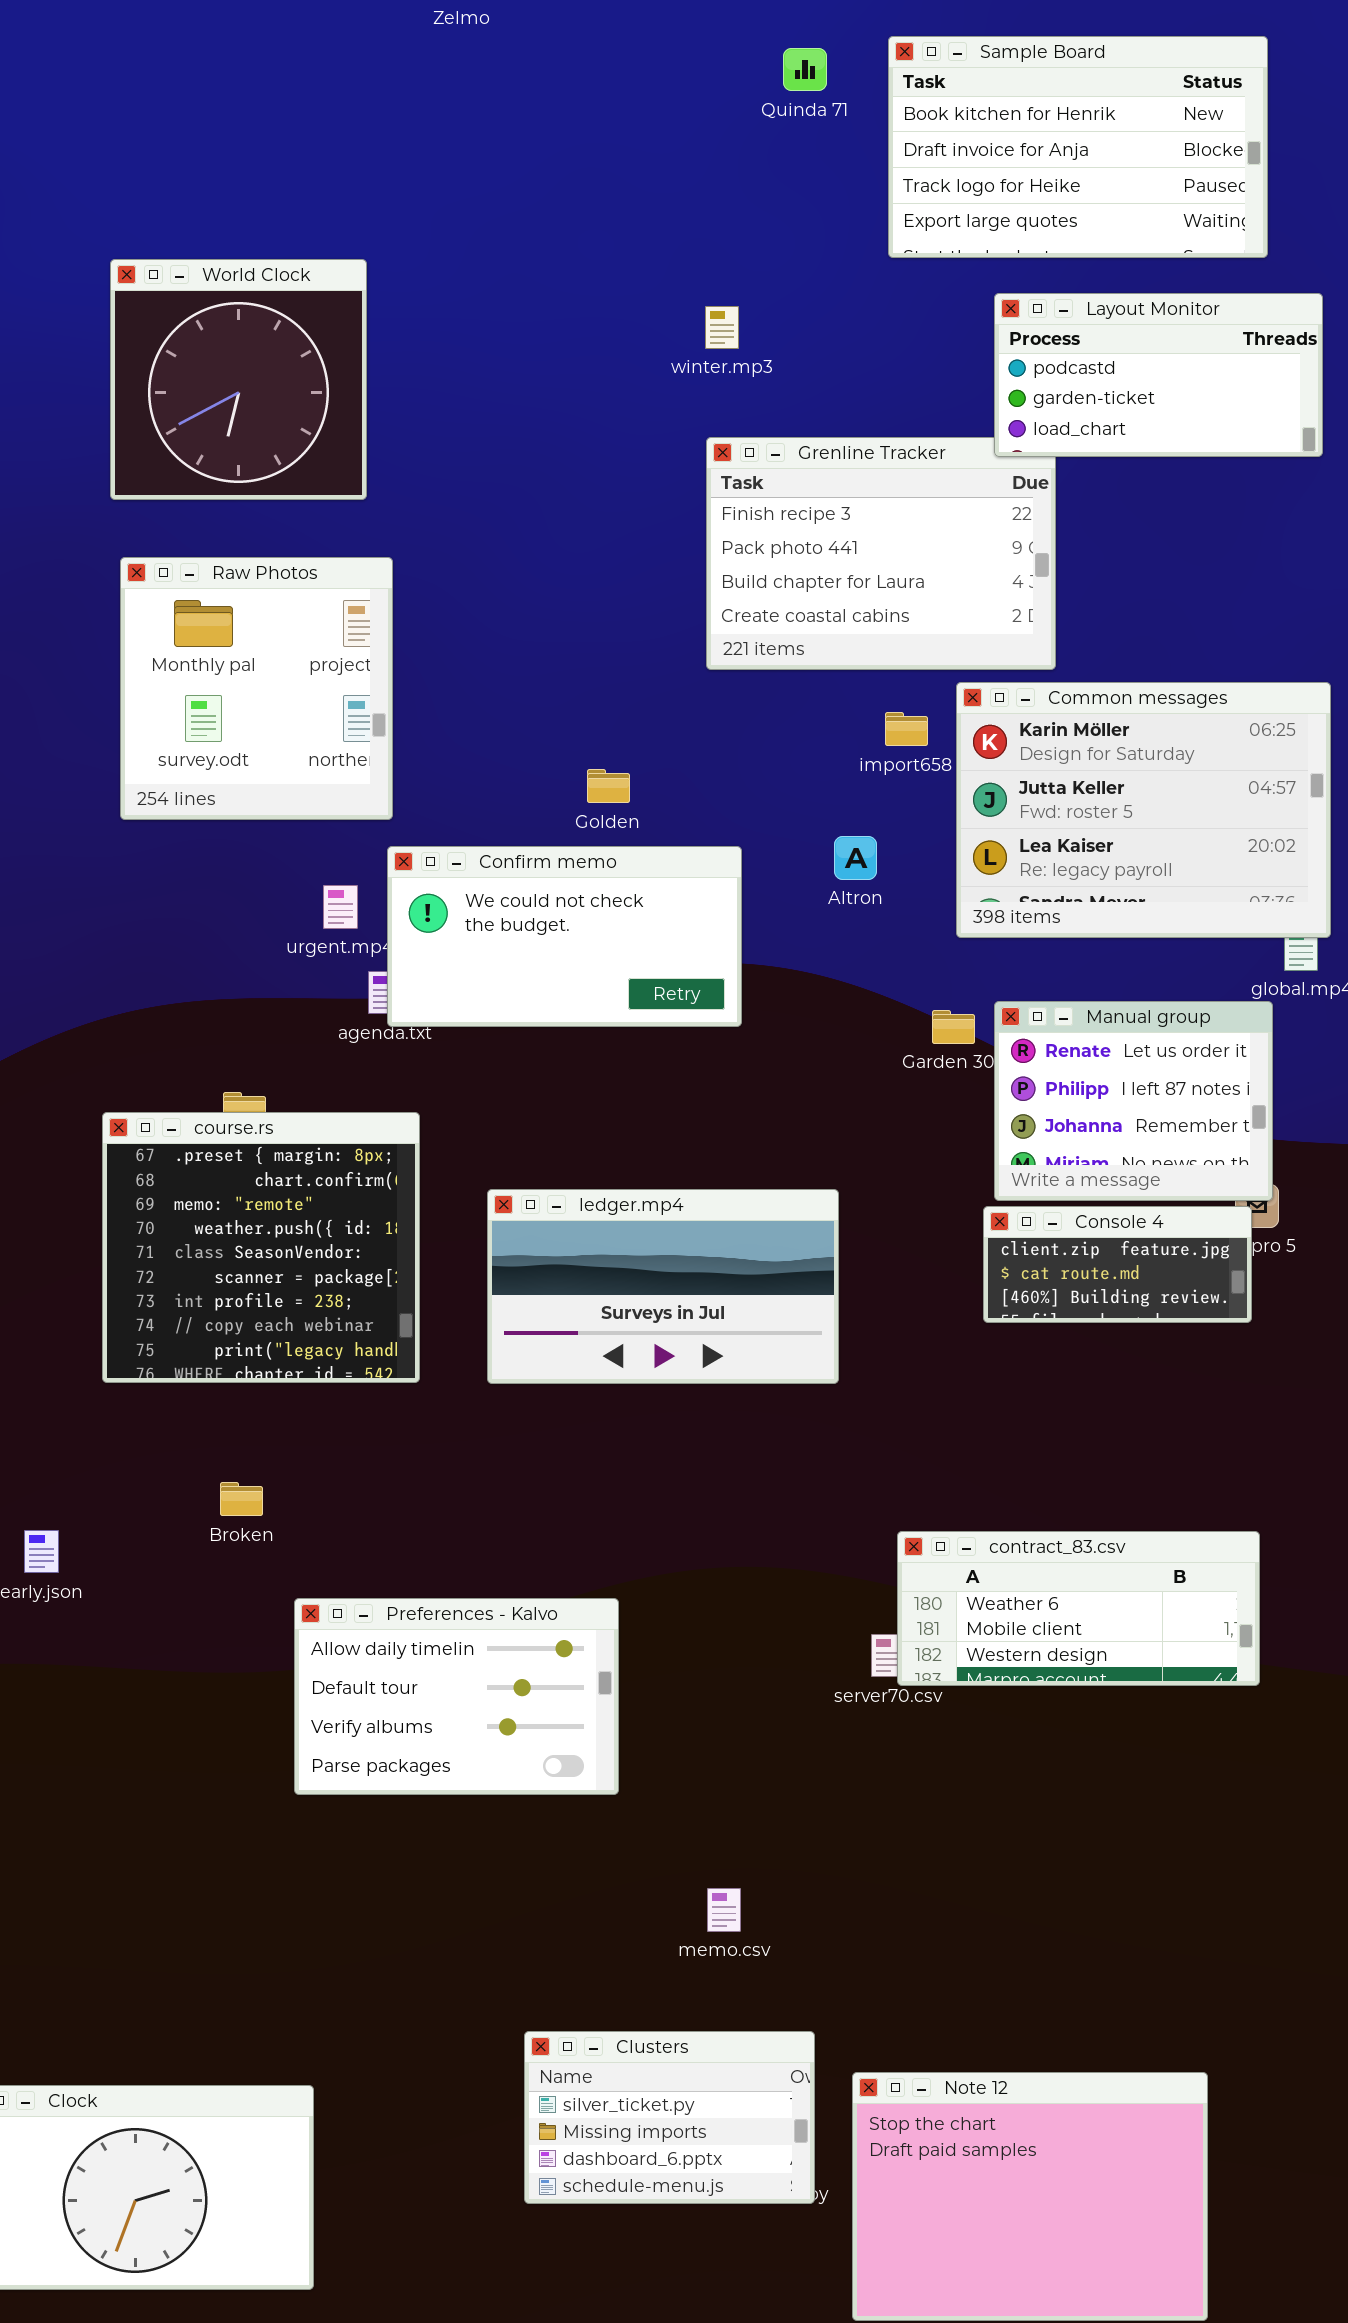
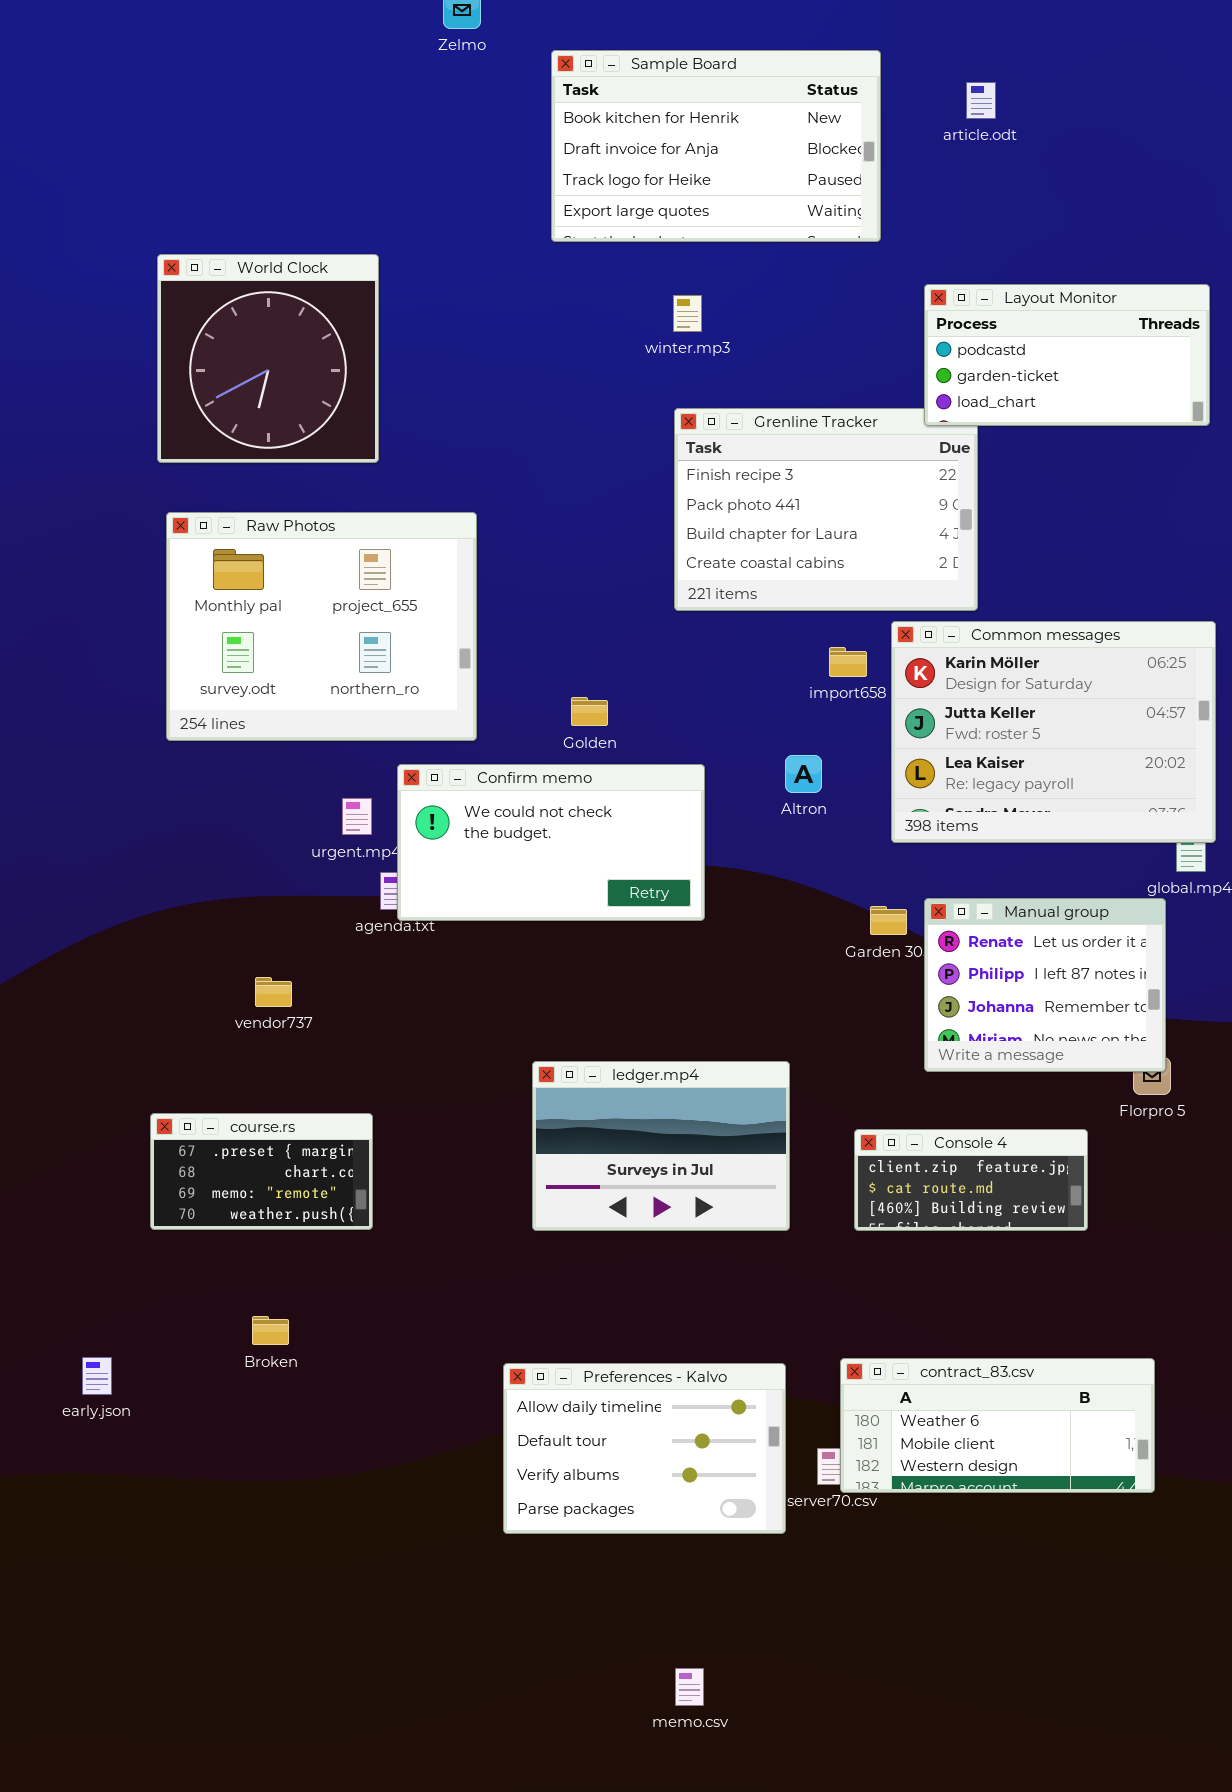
Sample Board: [888,36,1268,258] -> [551,50,881,242], moved
Raw Photos: [120,557,393,820] -> [166,512,477,741], resized
course.rs: [102,1112,420,1383] -> [150,1113,373,1230], resized
ledger.mp4: [487,1189,839,1384] -> [532,1061,790,1231], resized
Console 4: [983,1206,1252,1323] -> [854,1129,1088,1231], moved
Preferences - Kalvo: [294,1598,619,1795] -> [503,1363,786,1534], moved

